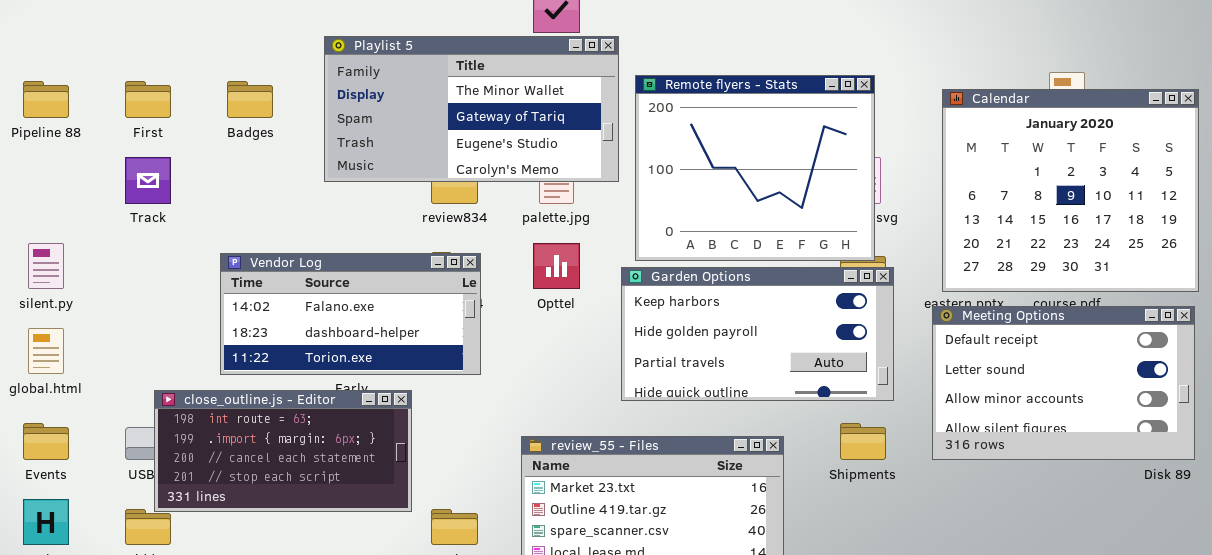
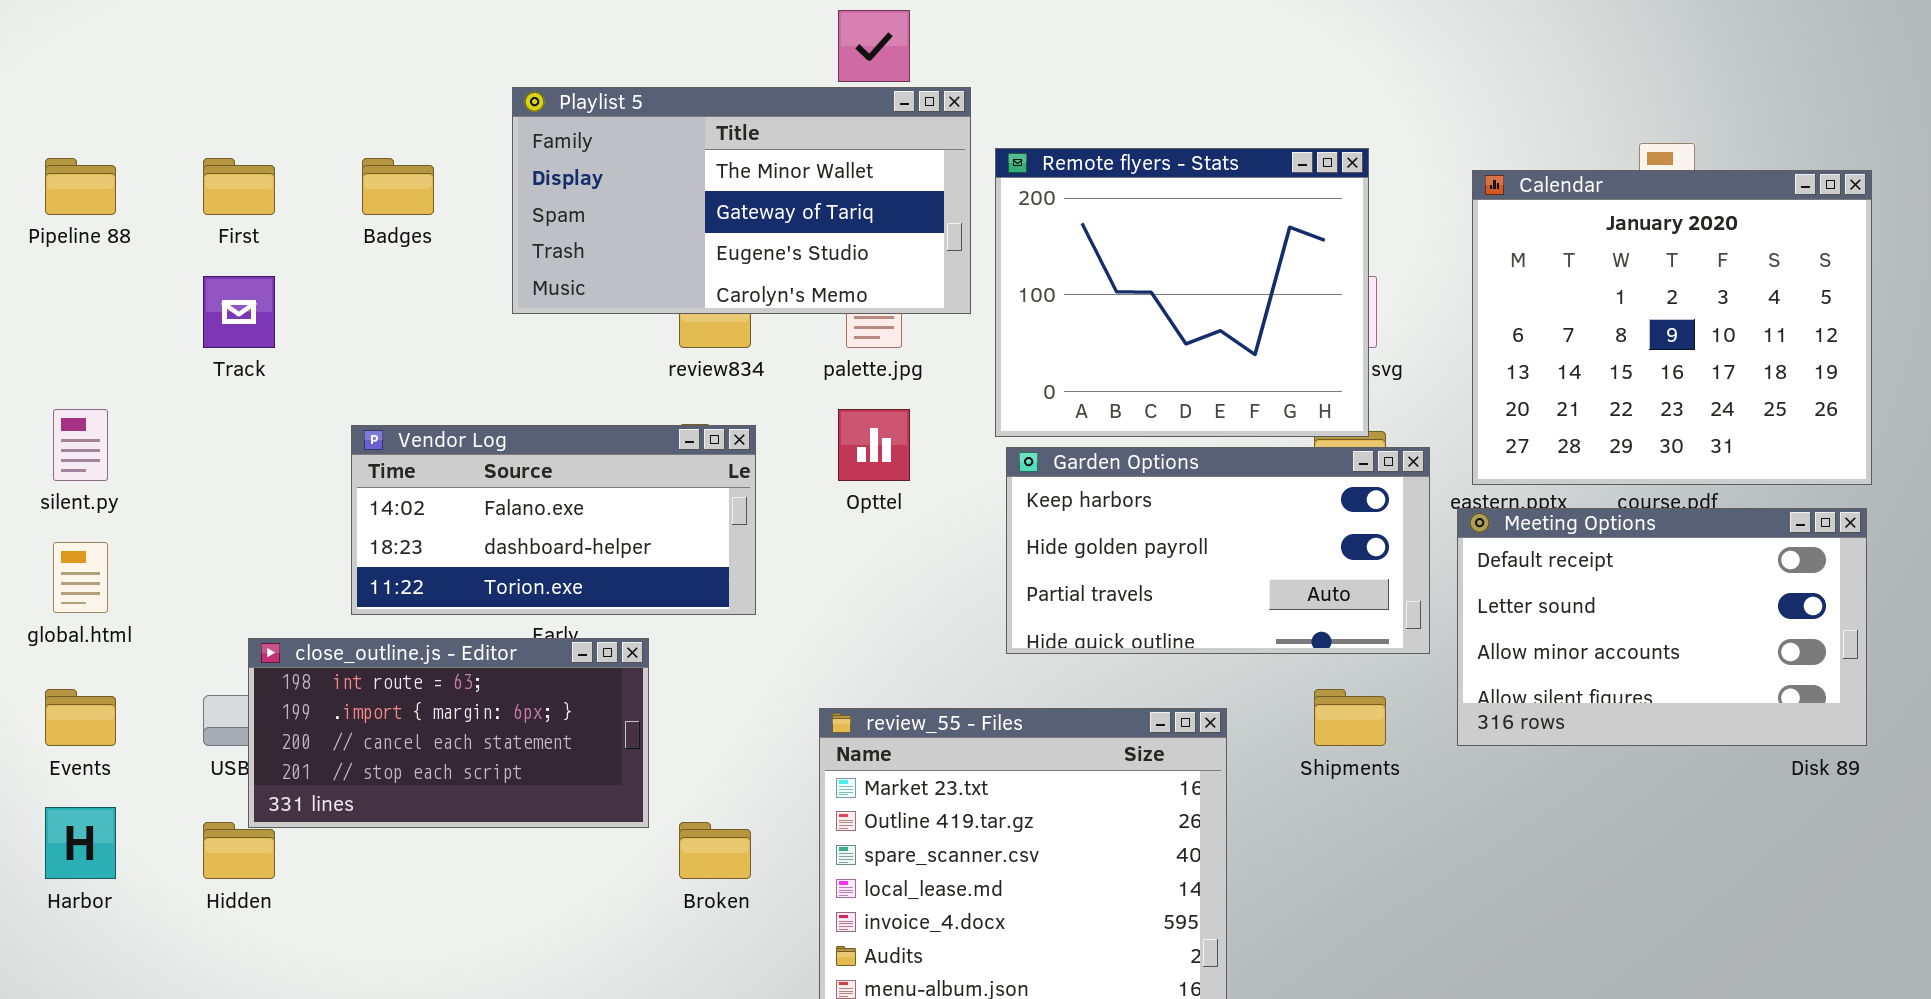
Garden Options: [621,267,894,401] -> [1006,447,1430,654], moved

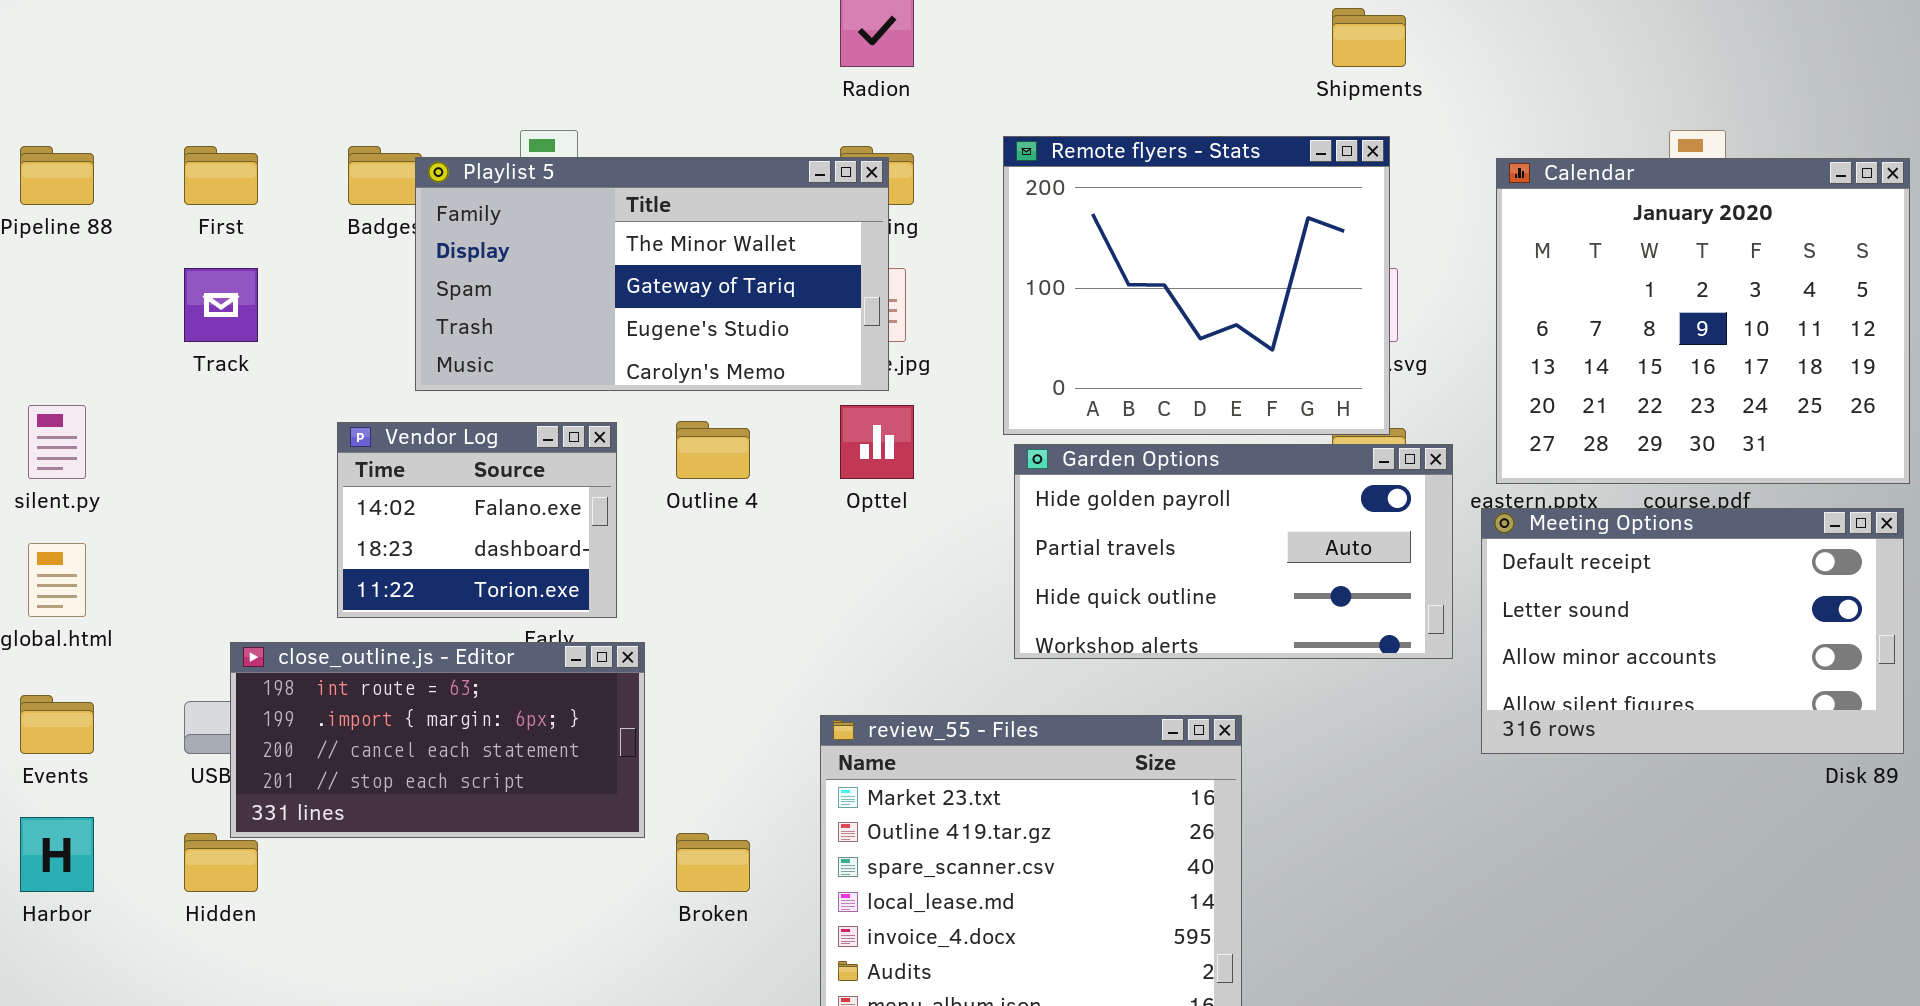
Playlist 5: [512,87,971,314] -> [415,157,889,391], moved
Vendor Log: [351,425,756,615] -> [337,422,617,618], resized
Garden Options: [1006,447,1430,654] -> [1014,444,1453,659], scrolled down 1 row
Shipments: [1314,689,1386,746] -> [1332,8,1406,67], moved

